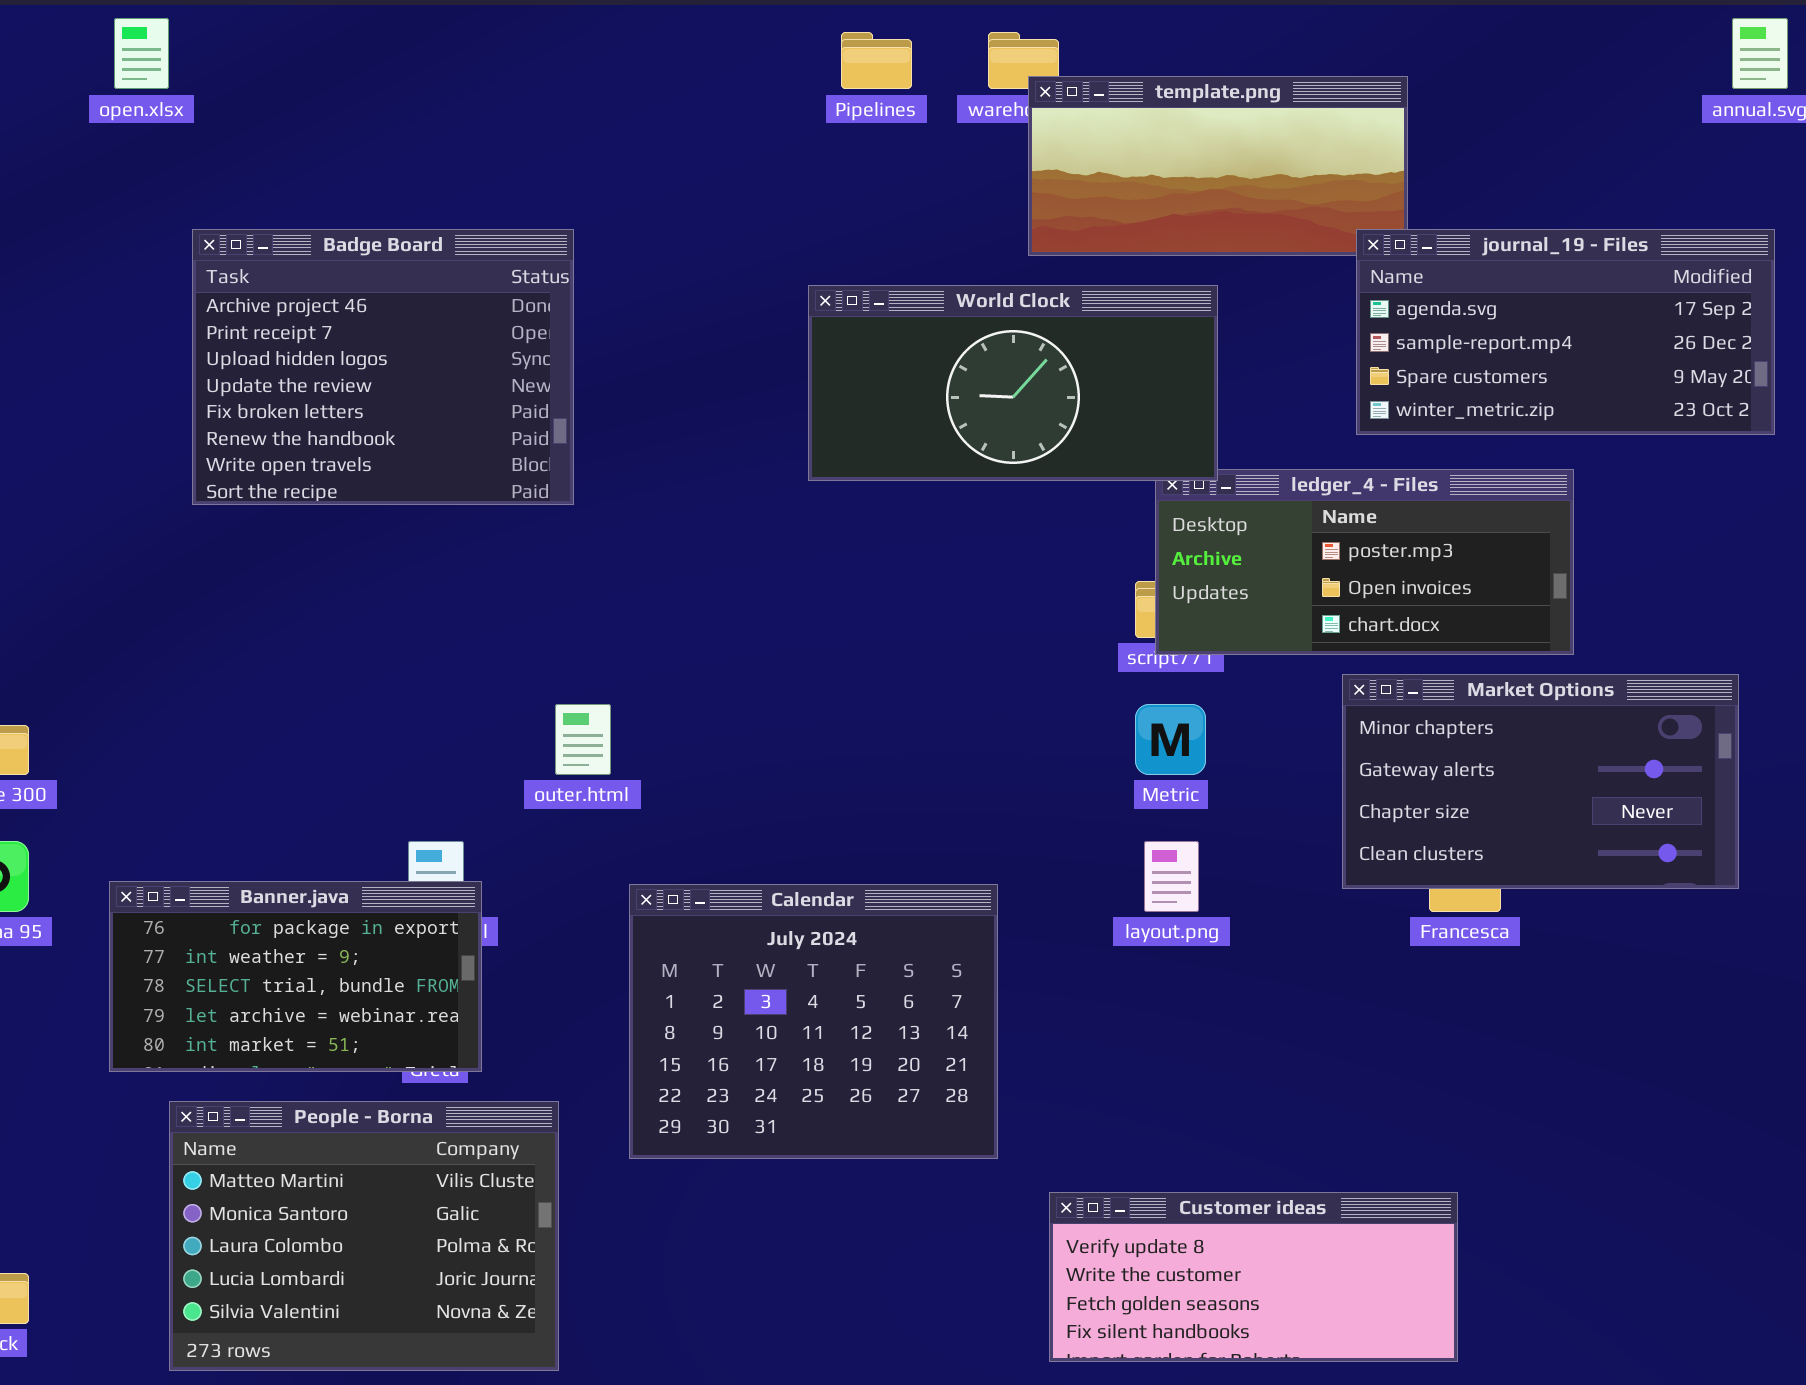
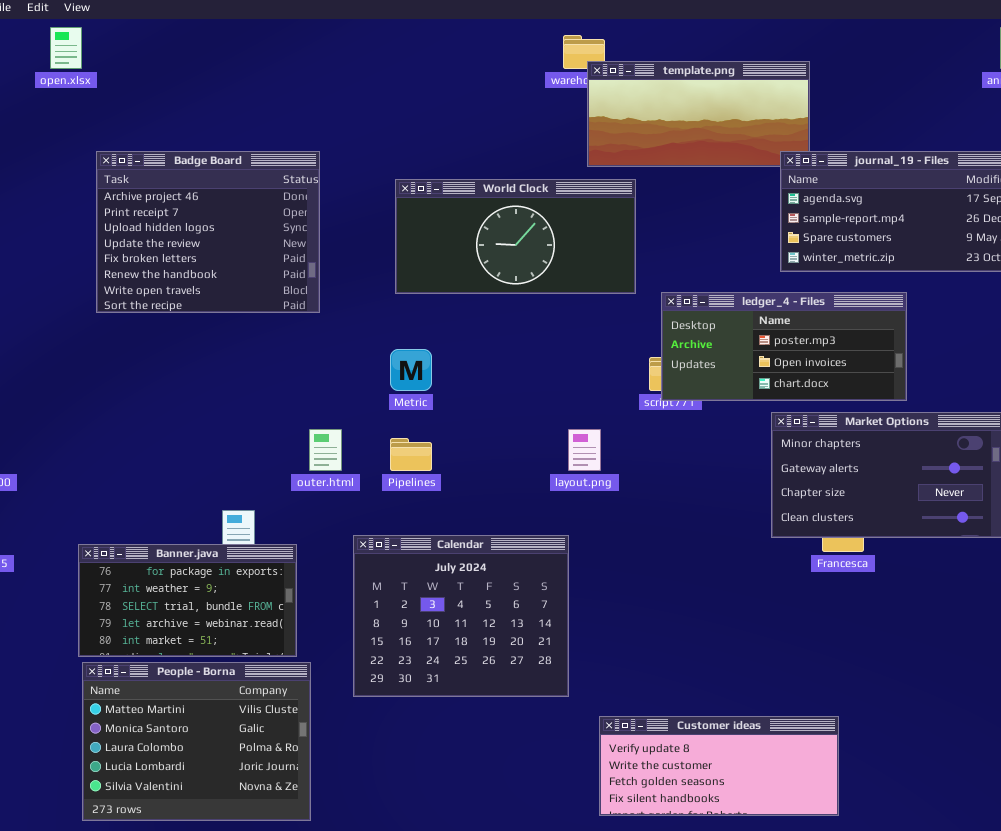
Pipelines: [841,32,912,89] -> [390,438,432,471], moved
World Clock: [808,285,1218,481] -> [395,179,636,294], moved
Metric: [1135,704,1206,775] -> [390,349,432,391], moved
layout.png: [1144,841,1199,912] -> [568,429,601,471], moved
Banner.java: [109,881,482,1072] -> [78,544,297,657], moved

